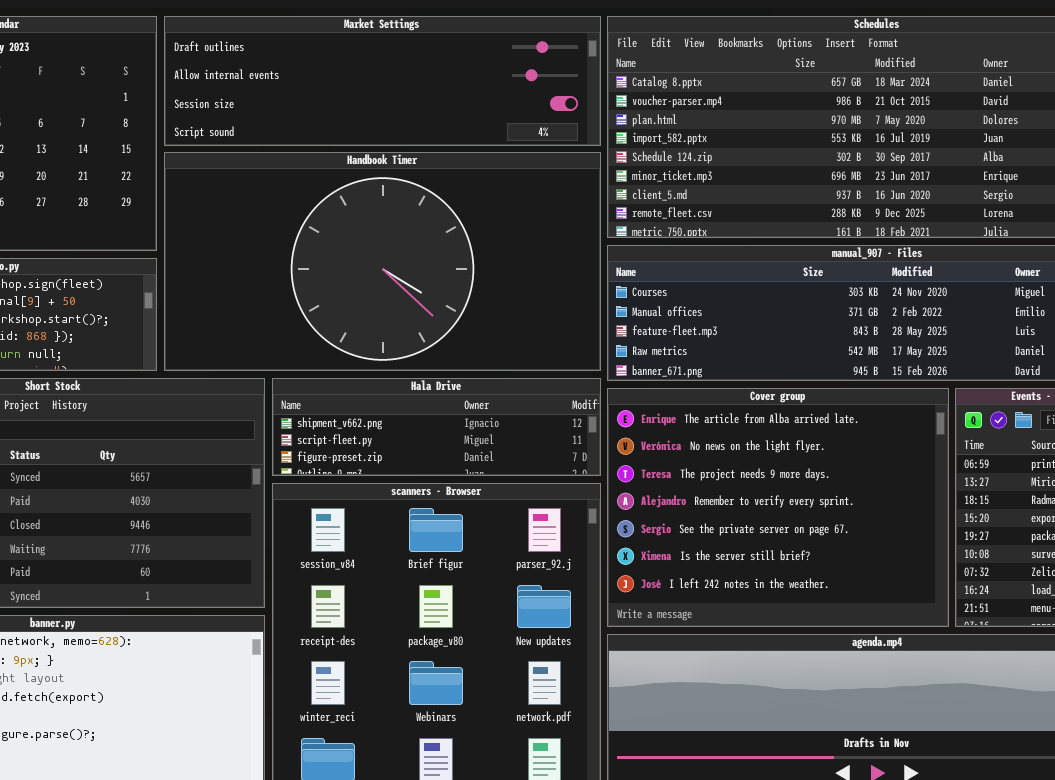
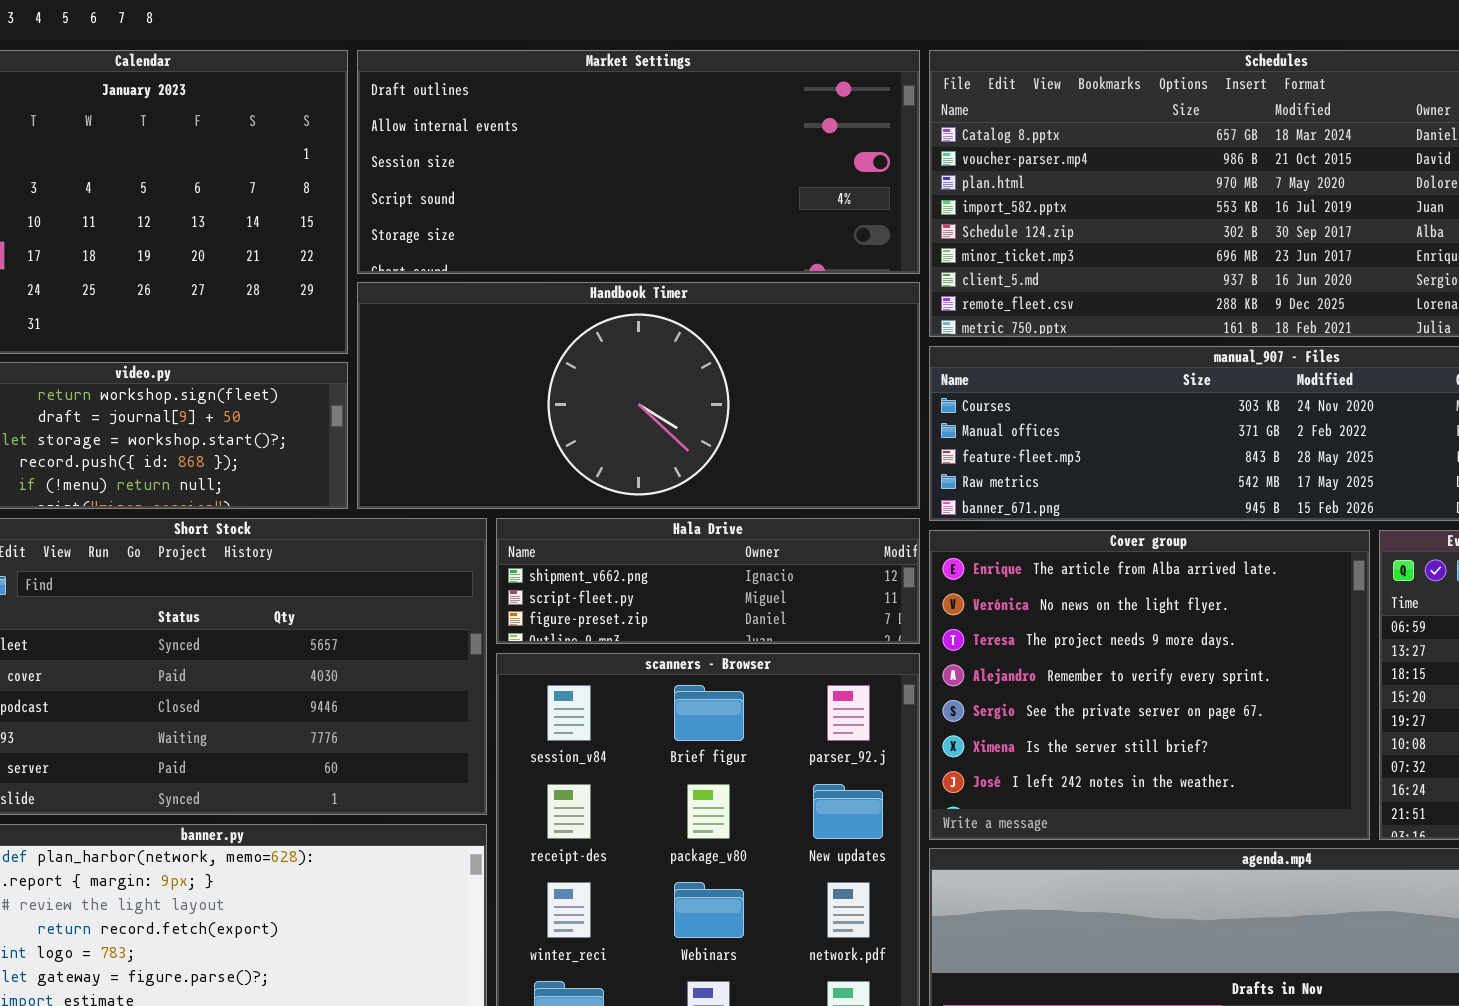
Market Settings: [164,16,601,146] -> [357,50,920,274], resized
Handbook Timer: [164,152,601,371] -> [357,282,920,509], resized

